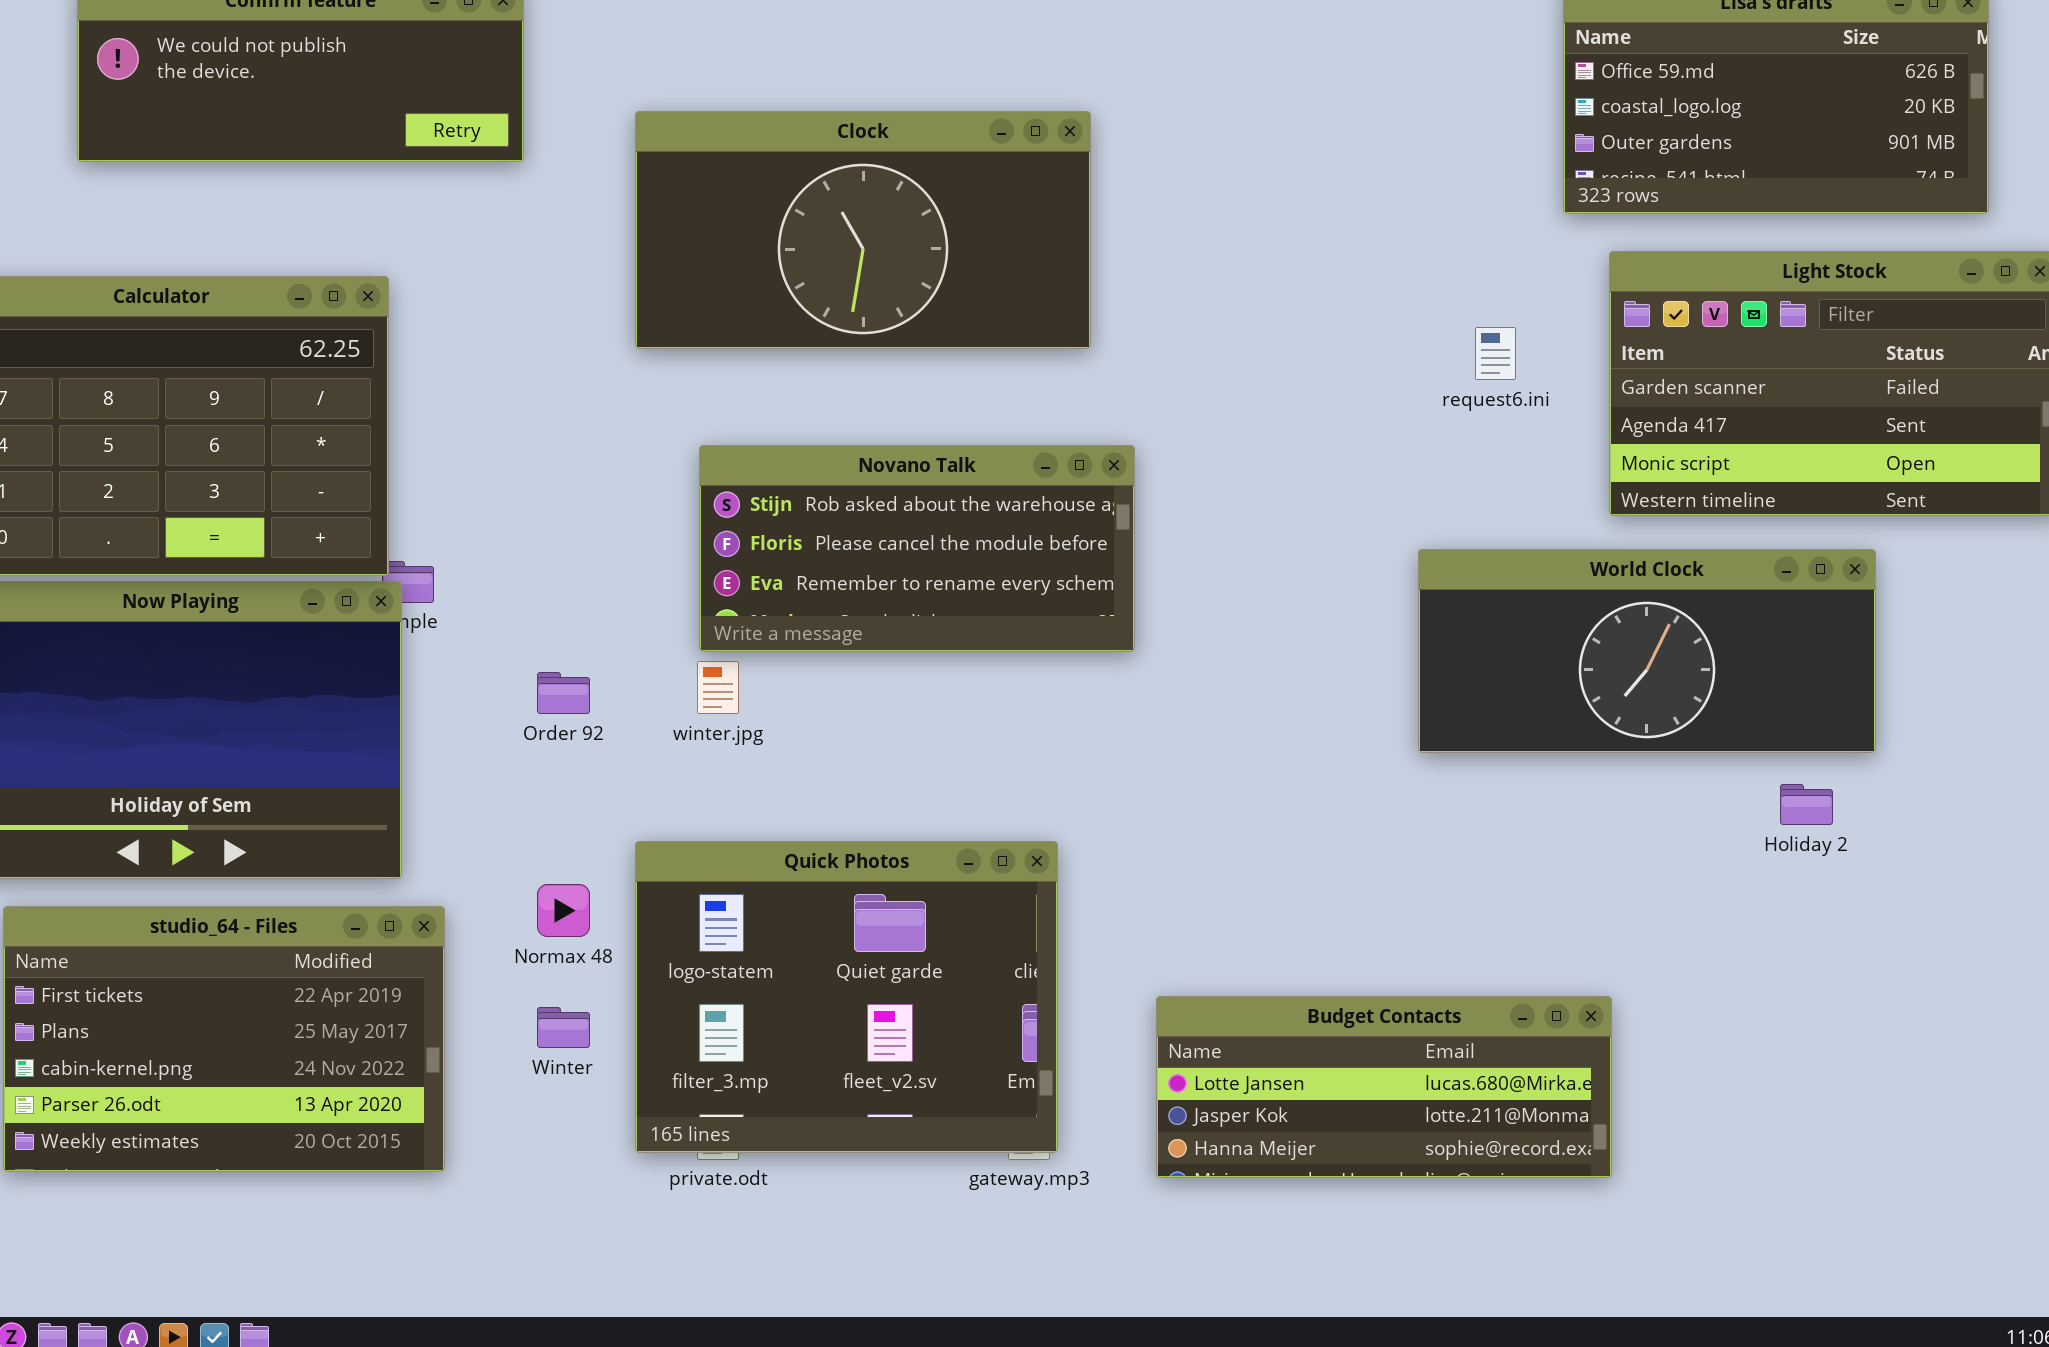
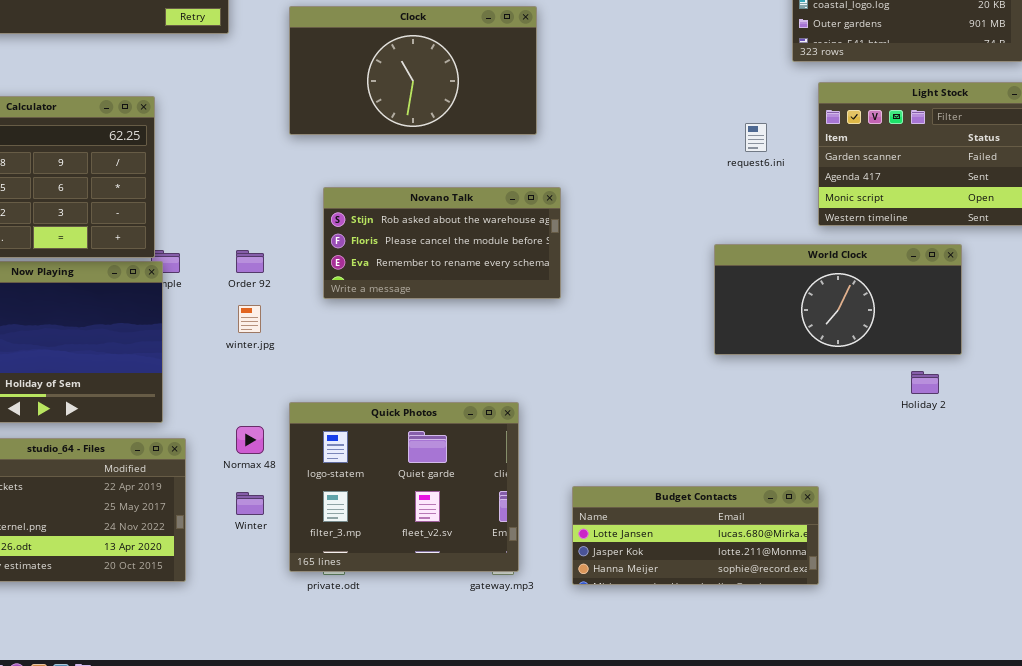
winter.jpg: [697,661,739,714] -> [238,305,261,333], moved
Order 92: [537,672,590,714] -> [236,250,264,273], moved

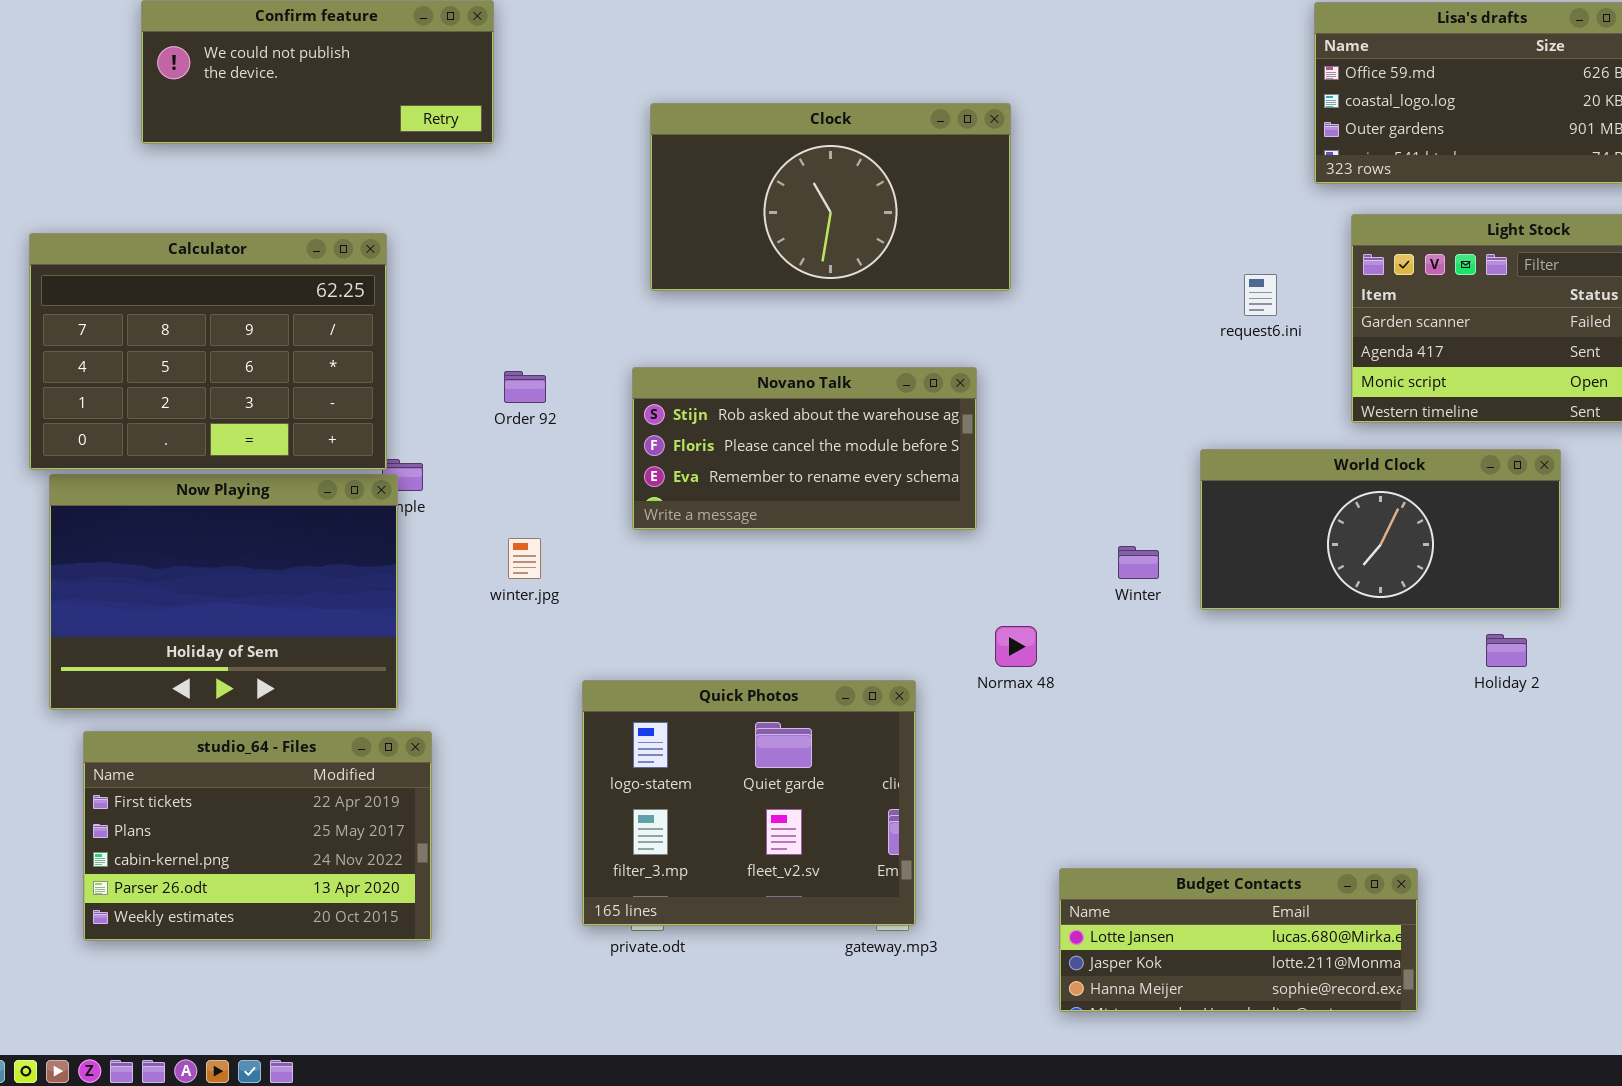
Clock: [289,6,537,135] -> [650,103,1011,291], moved
Order 92: [236,250,264,273] -> [504,371,546,403], moved
Normax 48: [236,426,264,454] -> [995,626,1037,667], moved
Budget Contacts: [572,486,819,585] -> [1059,868,1418,1012], moved
Winter: [236,492,264,515] -> [1118,546,1159,579], moved

